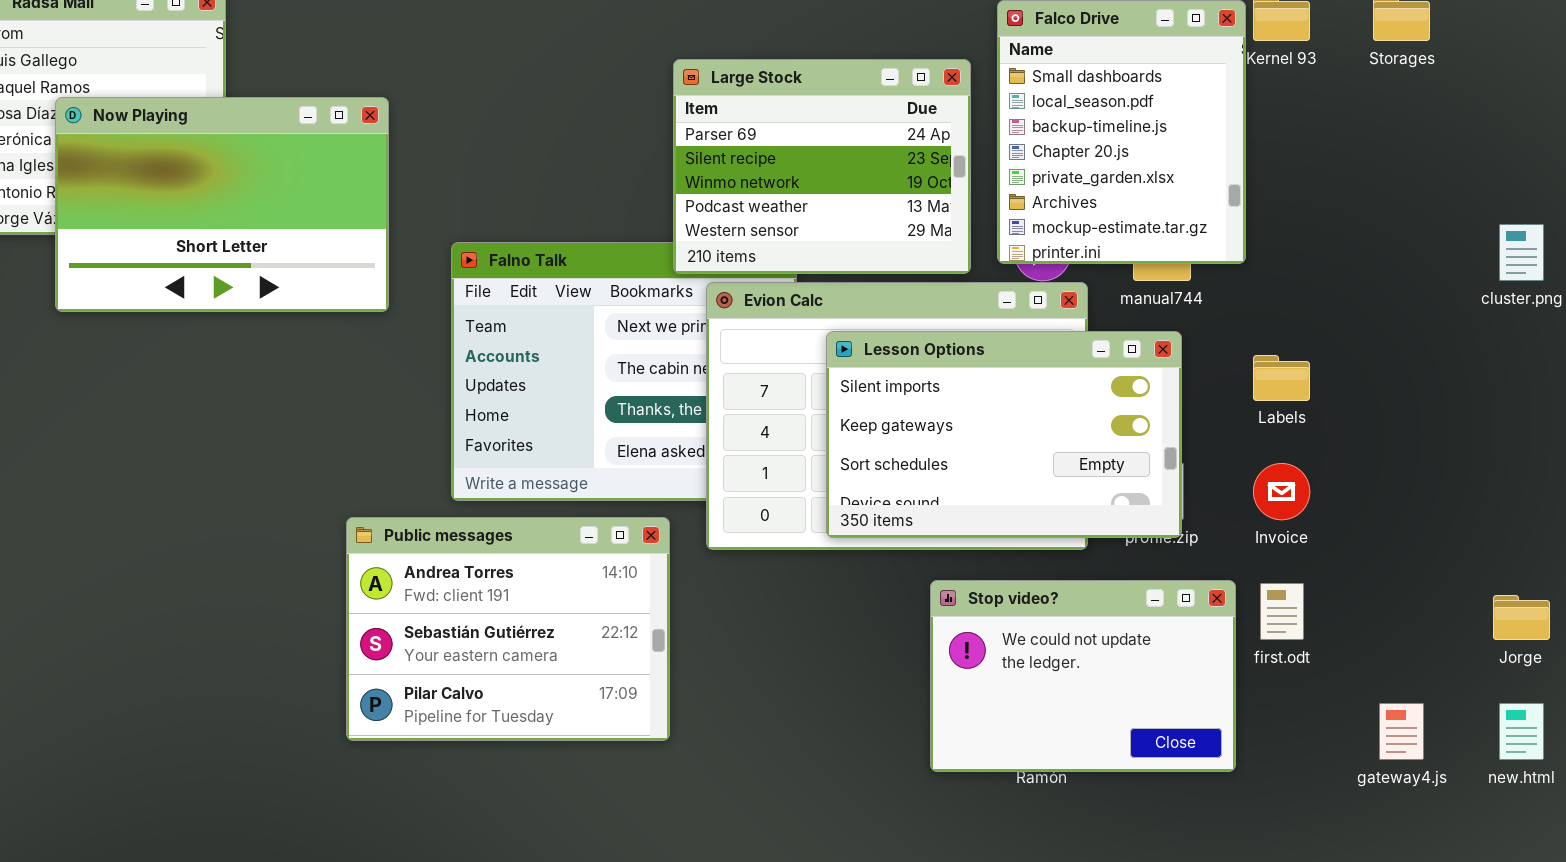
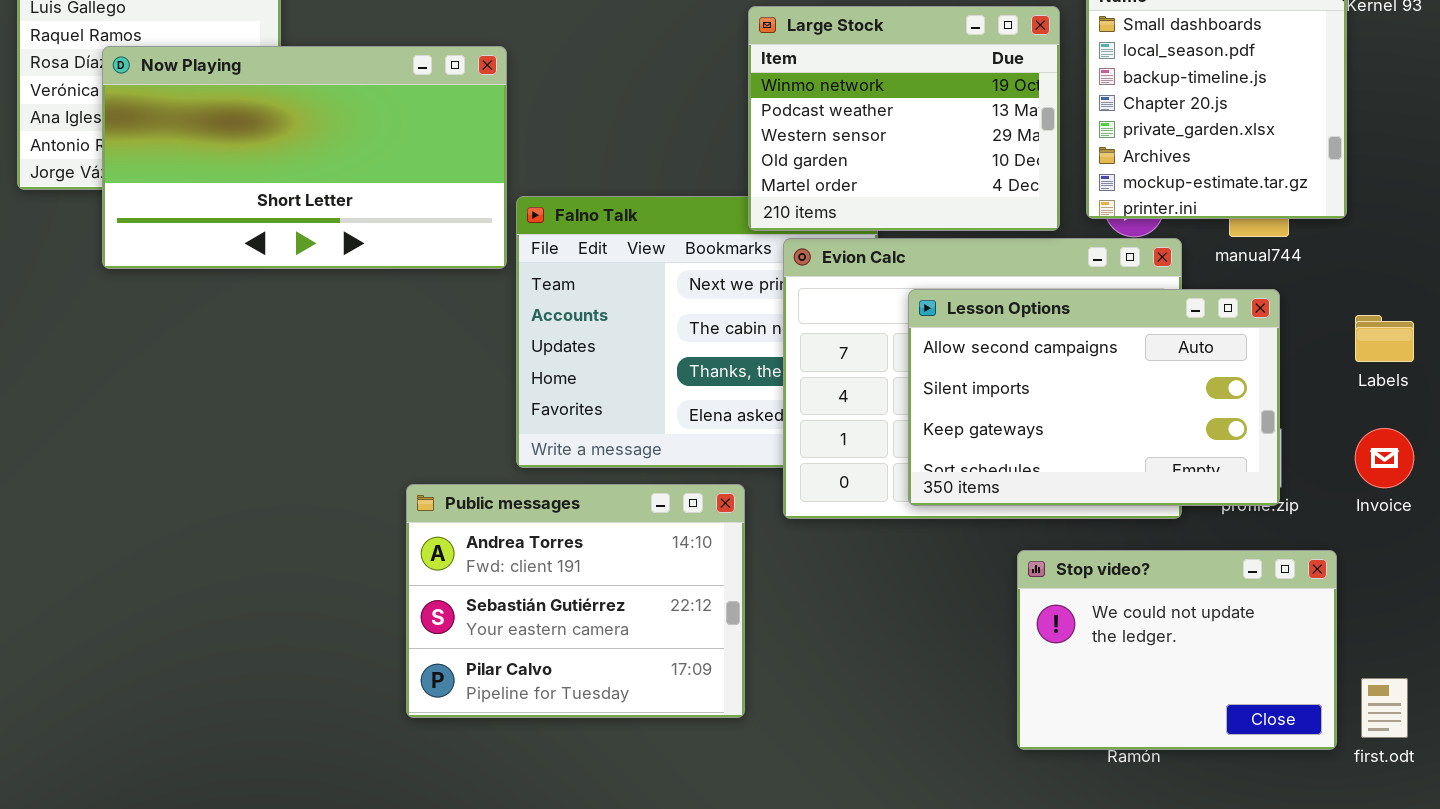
Large Stock: [673,59,971,274] -> [748,6,1060,231], scrolled down 2 rows
Now Playing: [55,97,389,312] -> [102,46,507,269], resized
Lesson Options: [826,331,1182,538] -> [908,289,1280,506], scrolled up 1 row
first.odt: [1260,583,1304,640] -> [1361,678,1408,738], moved

